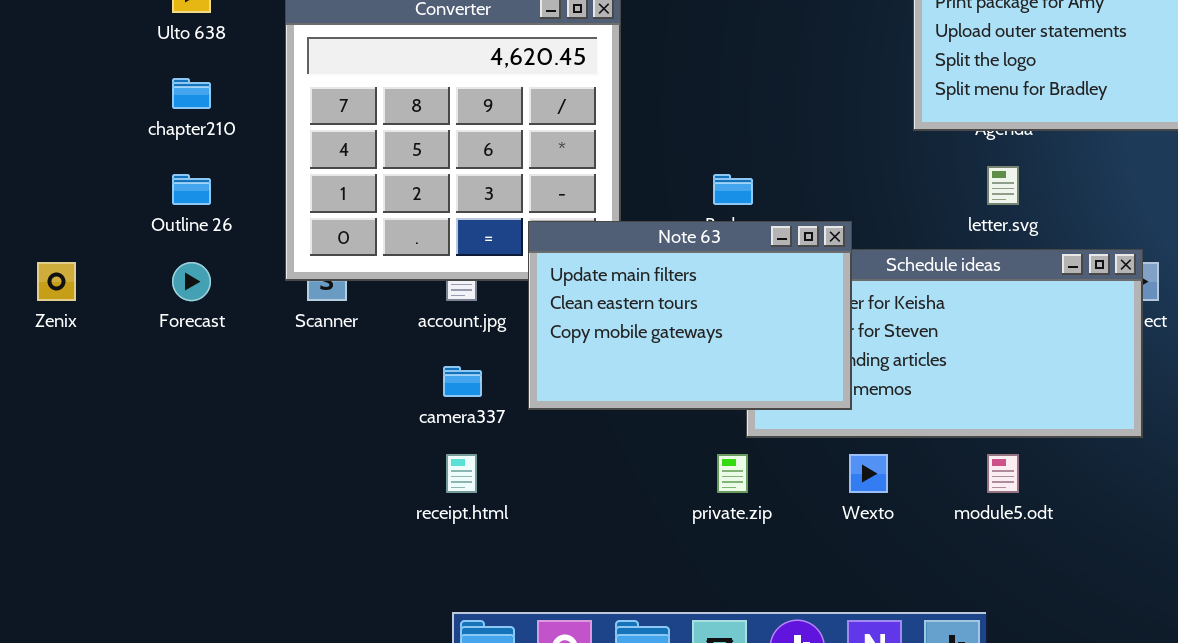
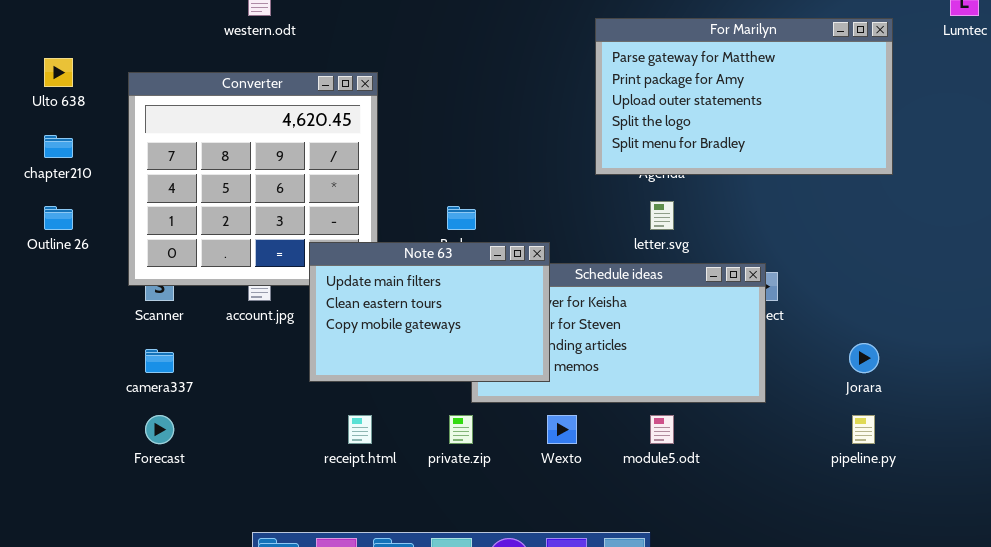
Forecast: [172,262,211,301] -> [145,415,174,444], moved
camera337: [443,366,482,397] -> [145,349,174,373], moved
receipt.html: [446,454,477,493] -> [348,415,372,444], moved

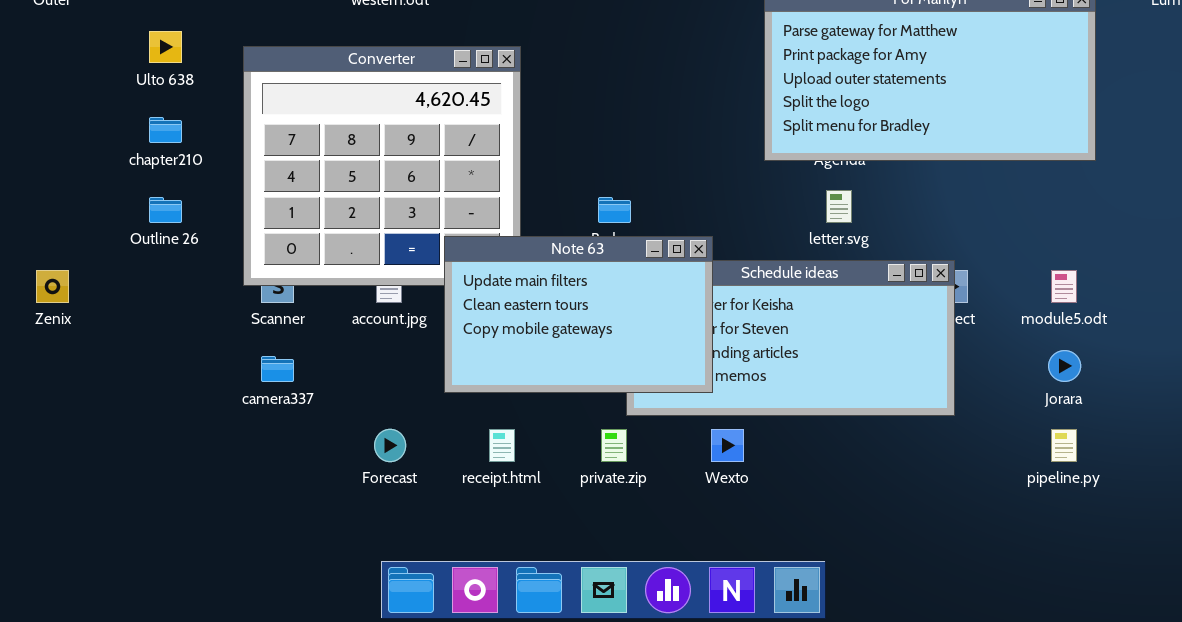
Forecast: [145,415,174,444] -> [374,429,406,462], moved
module5.odt: [650,415,674,444] -> [1051,270,1077,303], moved

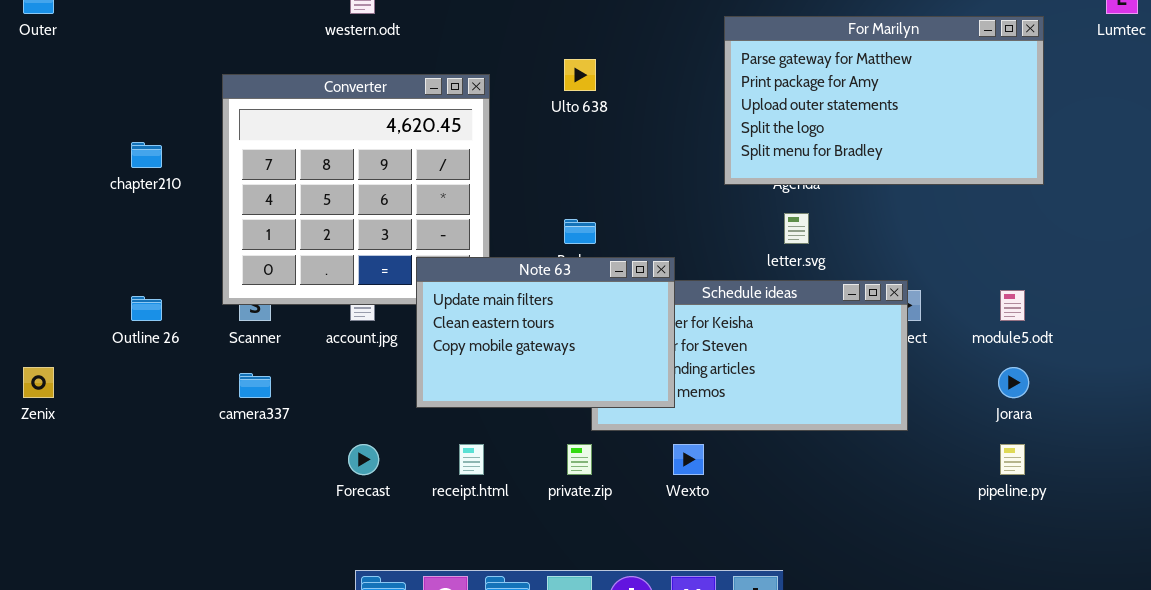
Ulto 638: [149,31,182,63] -> [564,59,596,91], moved
Outline 26: [149,197,182,223] -> [131,296,162,321], moved
Zenix: [36,270,69,303] -> [23,367,54,398], moved

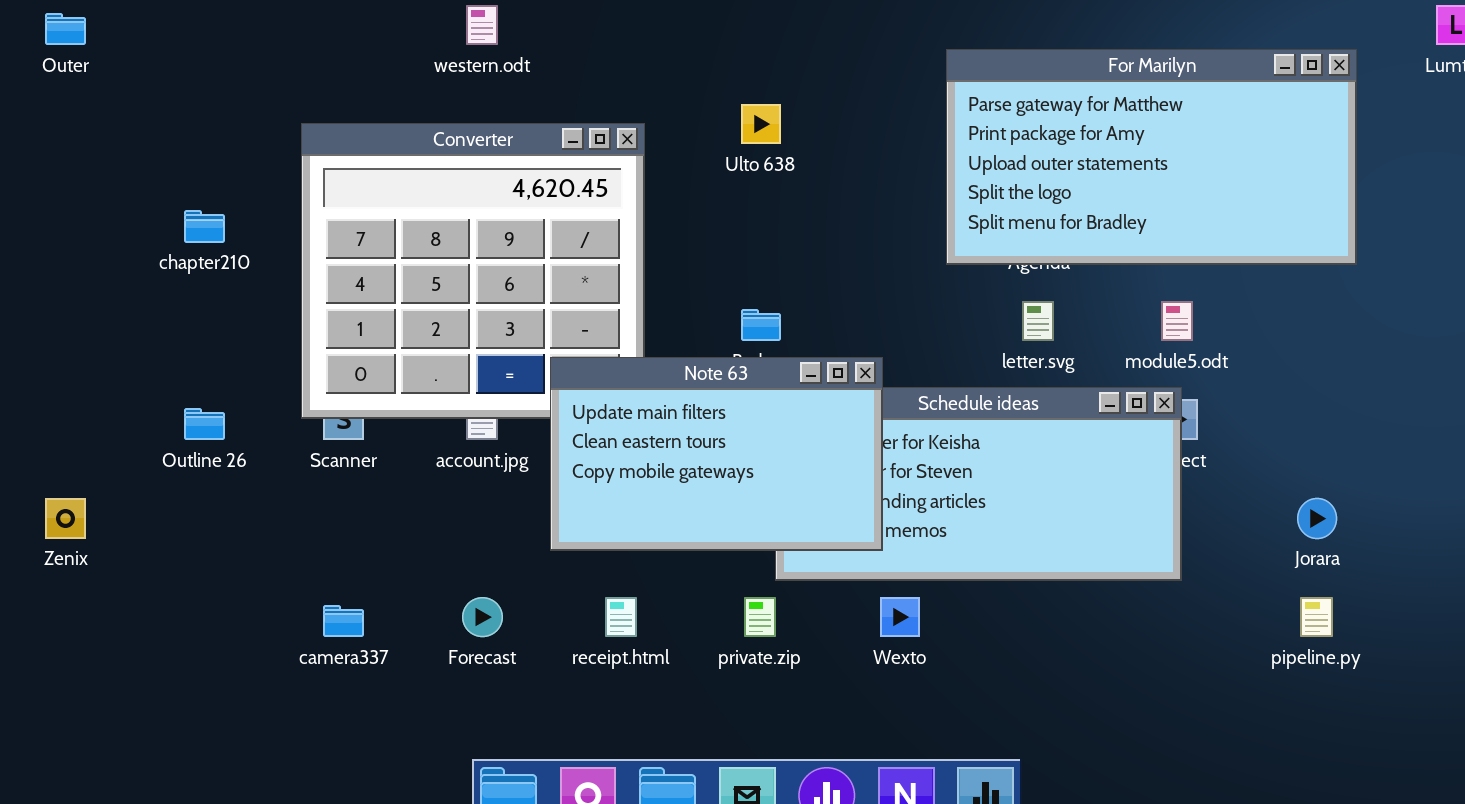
module5.odt: [1000,290,1025,321] -> [1161,301,1193,341], moved
camera337: [239,373,271,398] -> [323,605,364,637], moved

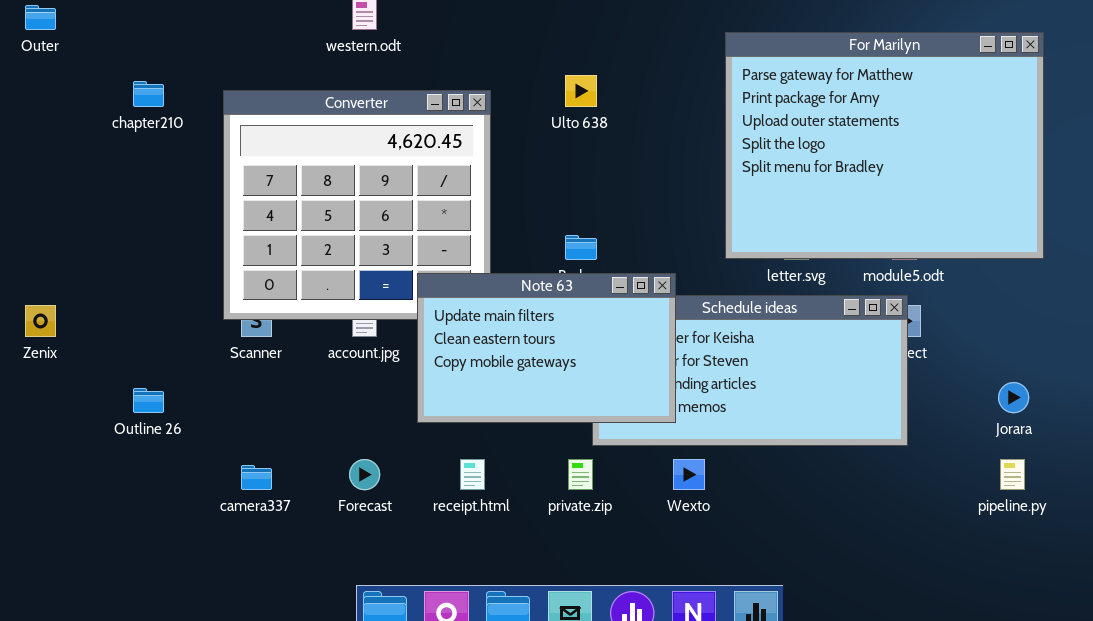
For Marilyn: [946,49,1357,265] -> [725,32,1044,259], resized
chapter210: [184,210,225,243] -> [133,81,164,107], moved
Outline 26: [184,408,225,440] -> [133,388,164,413], moved
Zenix: [45,498,86,539] -> [25,305,56,337], moved

